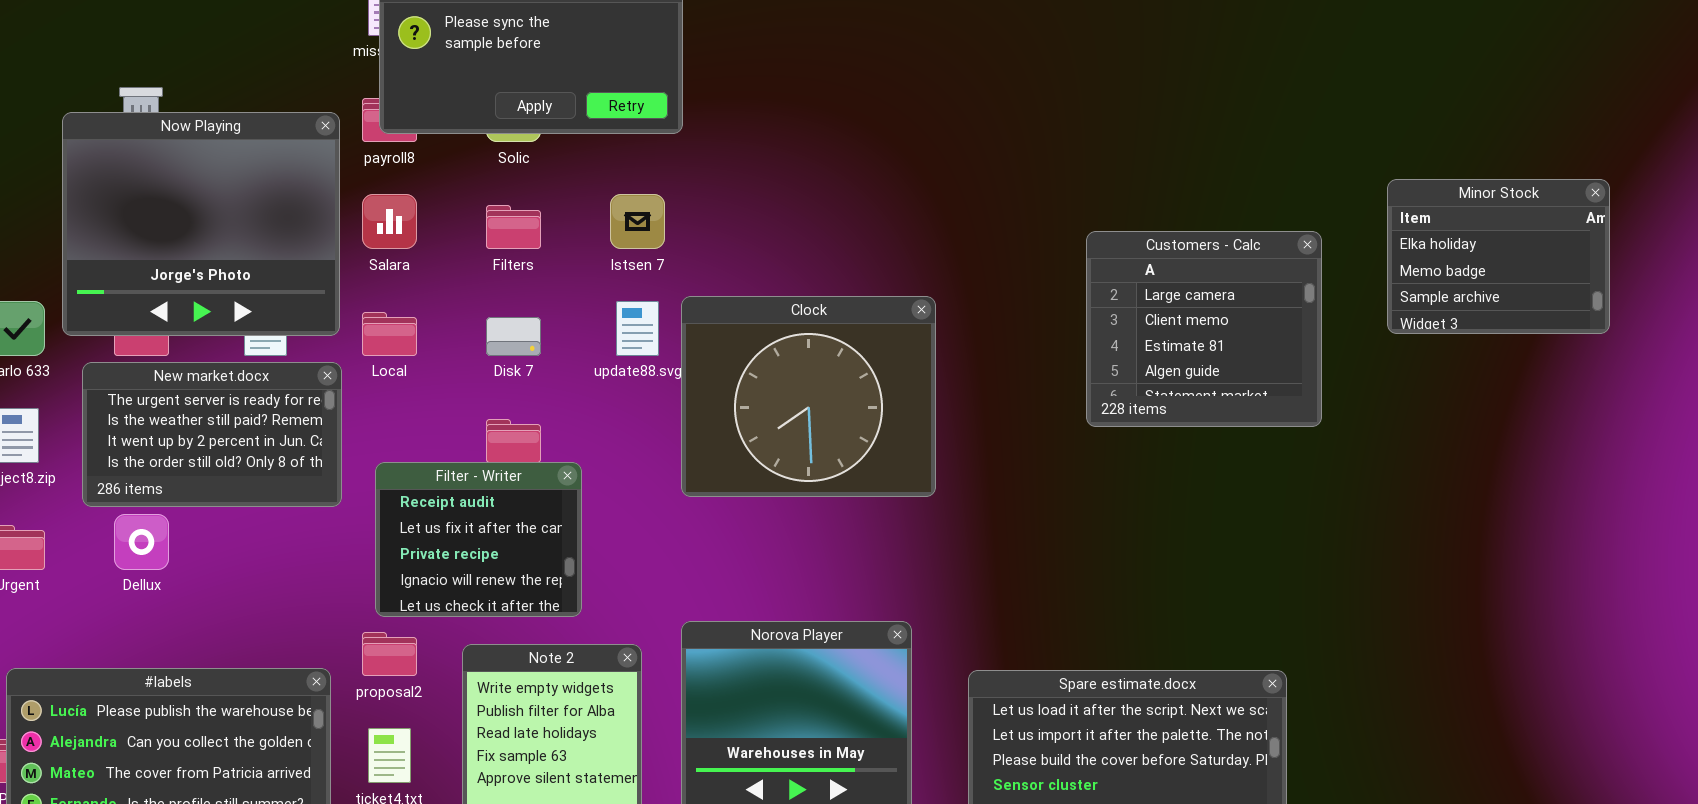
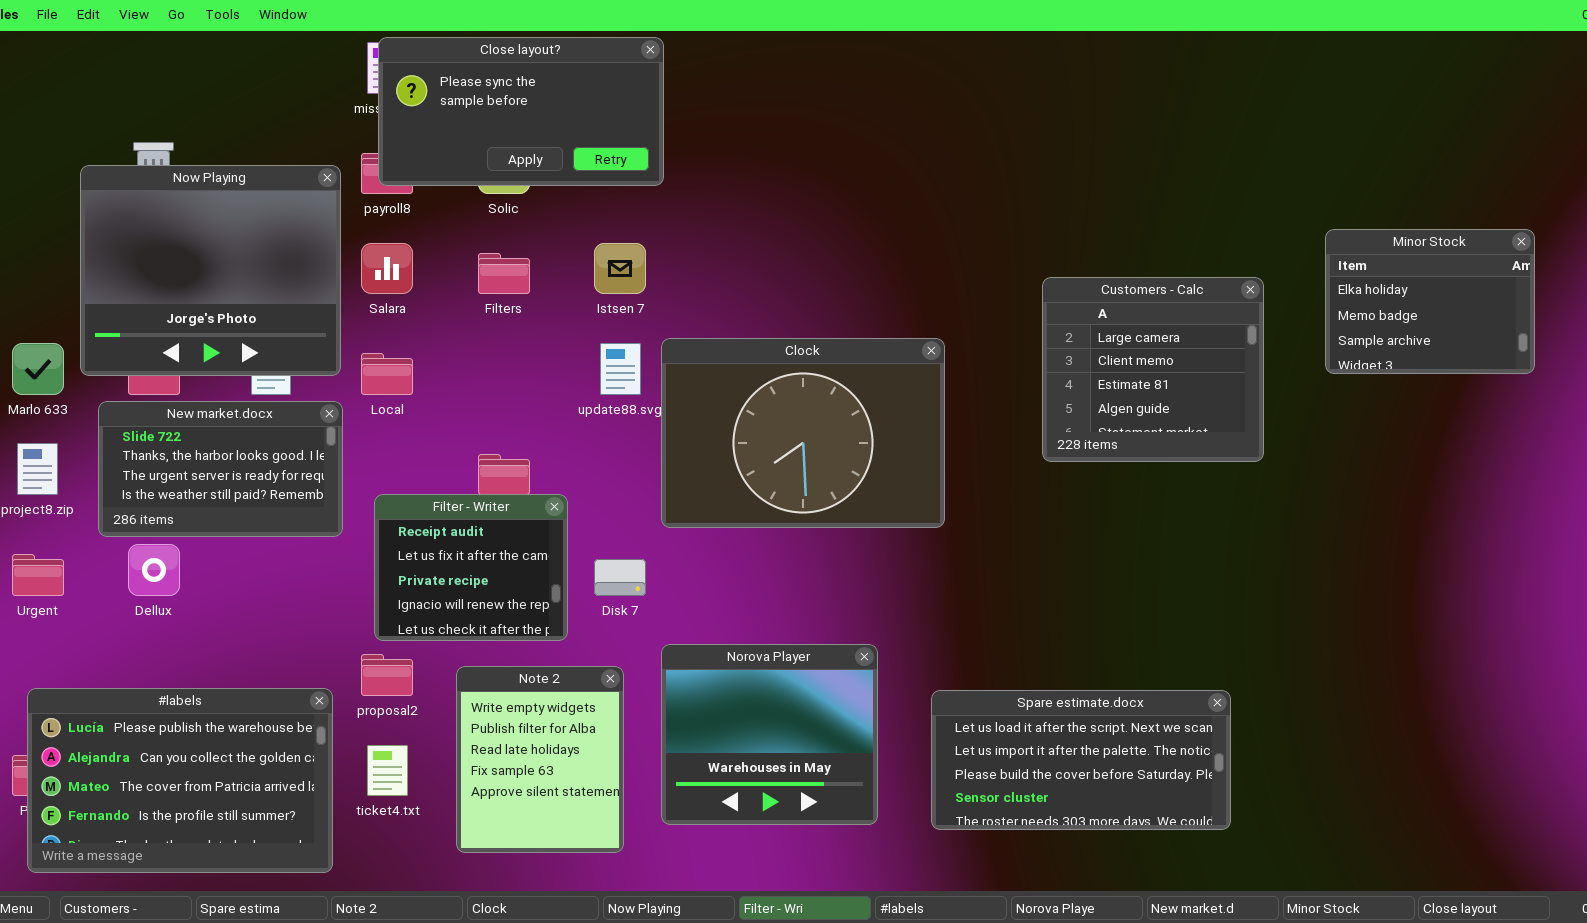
Clock: [681,296,936,497] -> [661,338,945,528], resized
Disk 7: [486,317,541,356] -> [594,559,646,596], moved
New market.docx: [82,362,342,507] -> [98,401,343,537], scrolled up 2 rows

